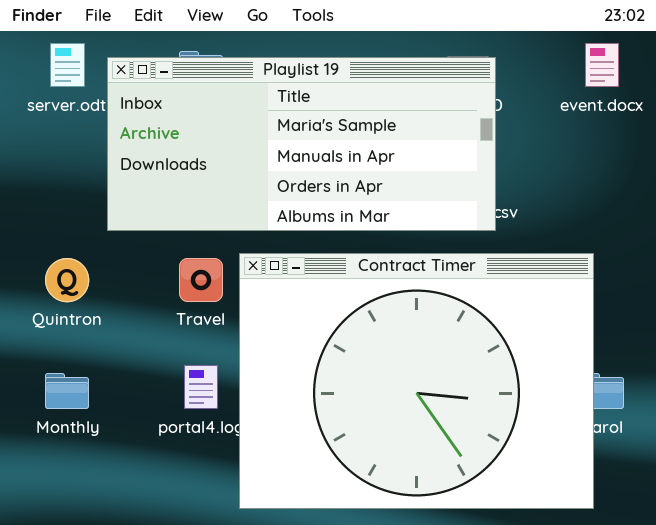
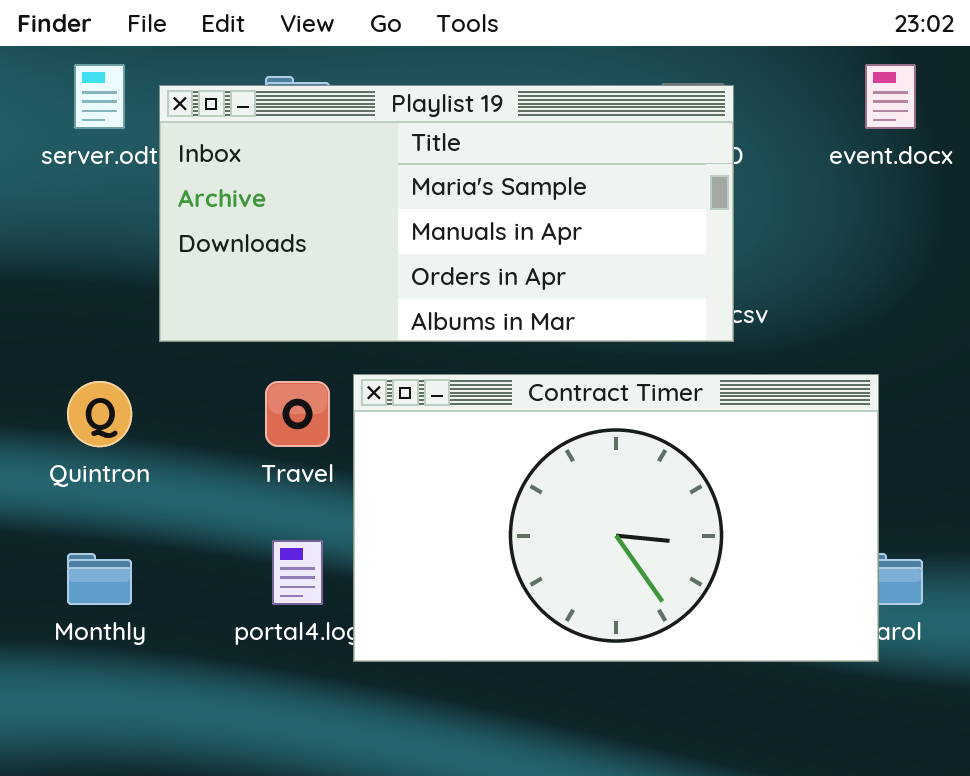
Contract Timer: [239,253,594,509] -> [353,374,879,662], resized

